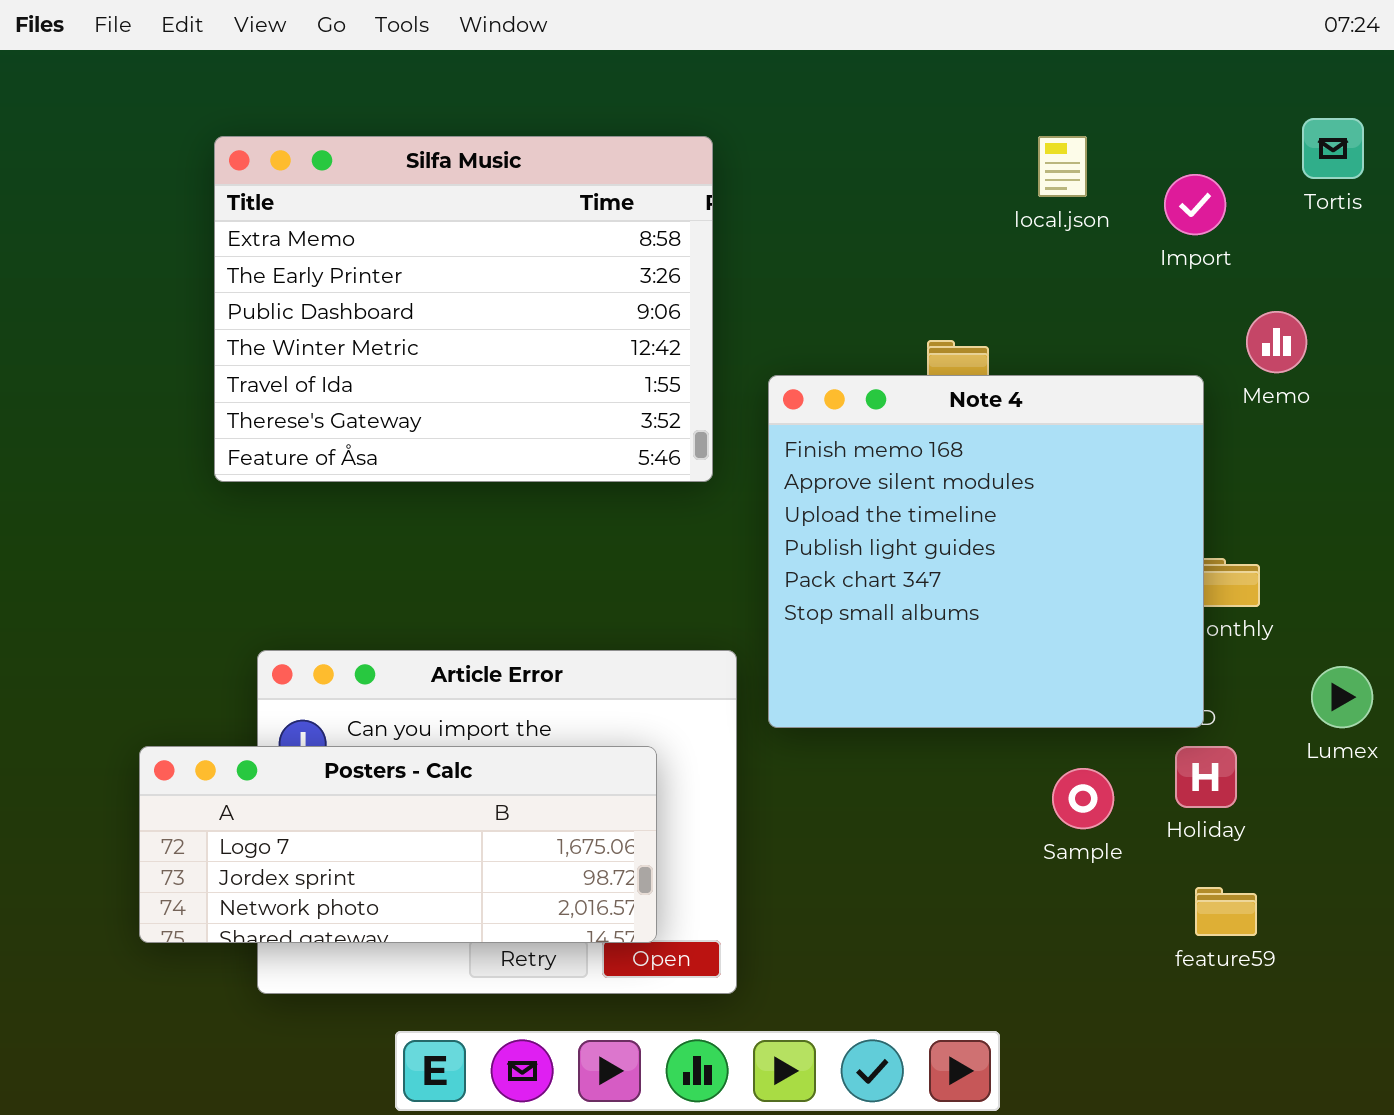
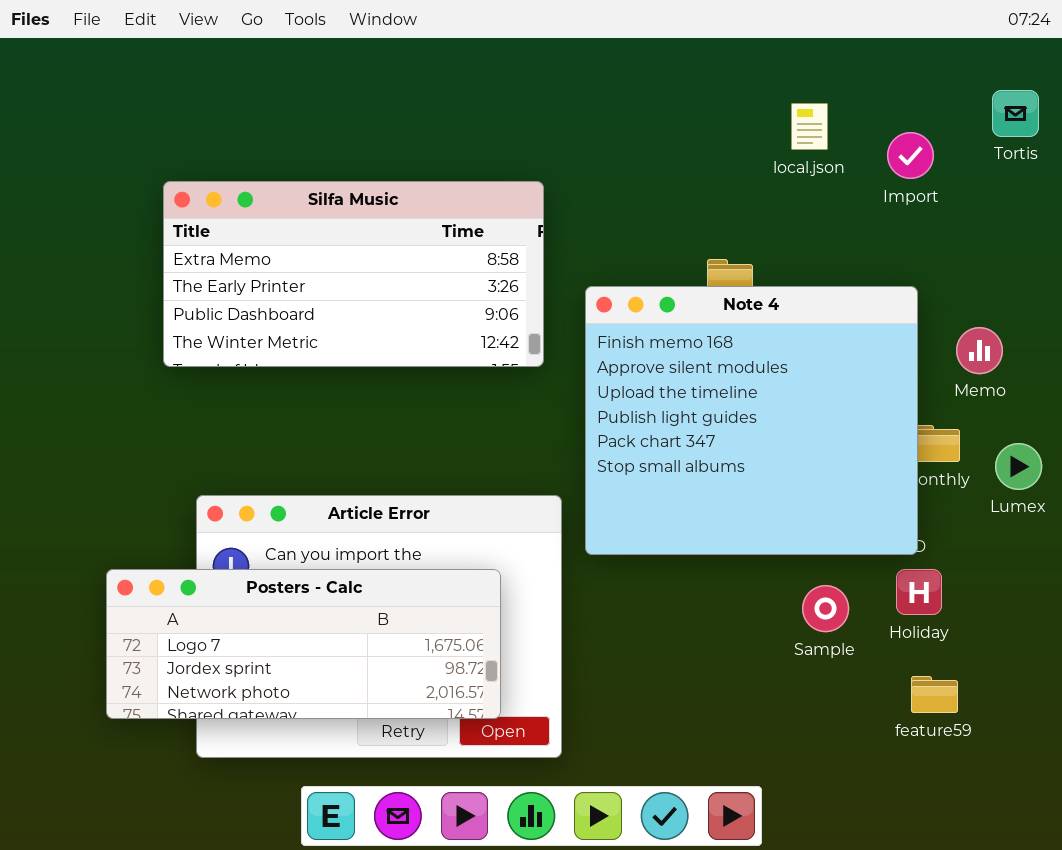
Silfa Music: [214,136,713,482] -> [163,181,544,367], resized
Memo: [1246,311,1307,373] -> [956,327,1003,374], moved
Lumex: [1311,666,1373,728] -> [995,443,1042,490], moved

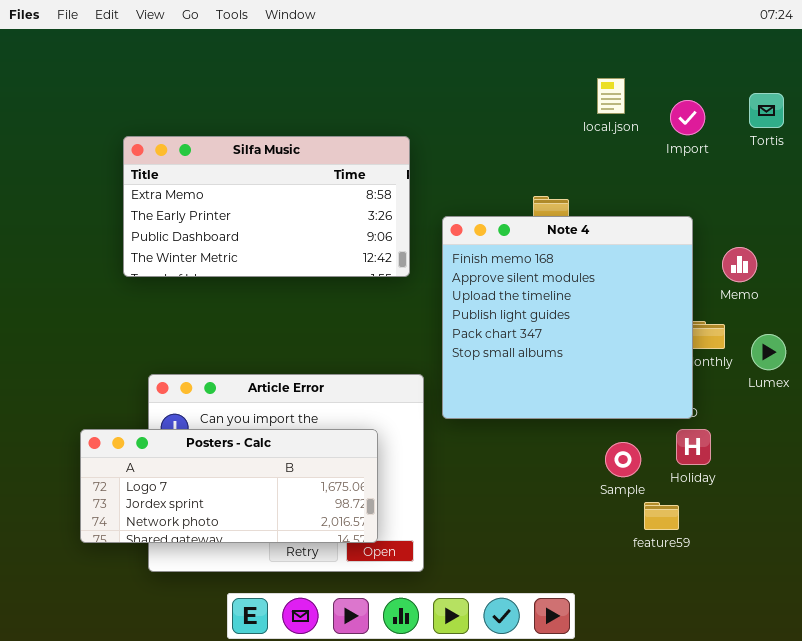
Tortis: [992,90,1039,137] -> [749,93,784,128], moved
feature59: [911,676,958,713] -> [644,502,679,530], moved

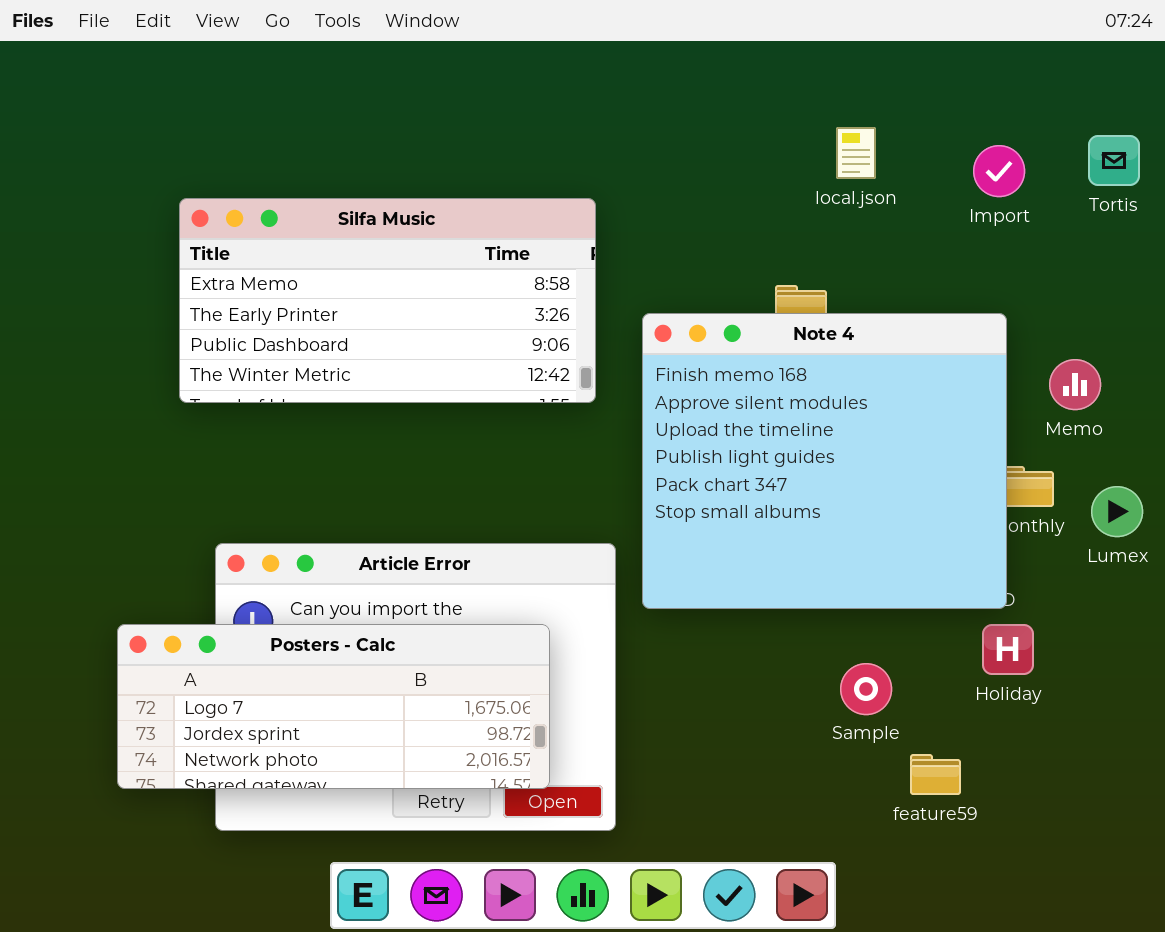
local.json: [597,78,625,114] -> [836,127,876,179], moved
Sample: [605,442,641,477] -> [840,663,892,715], moved
feature59: [644,502,679,530] -> [910,754,961,795], moved

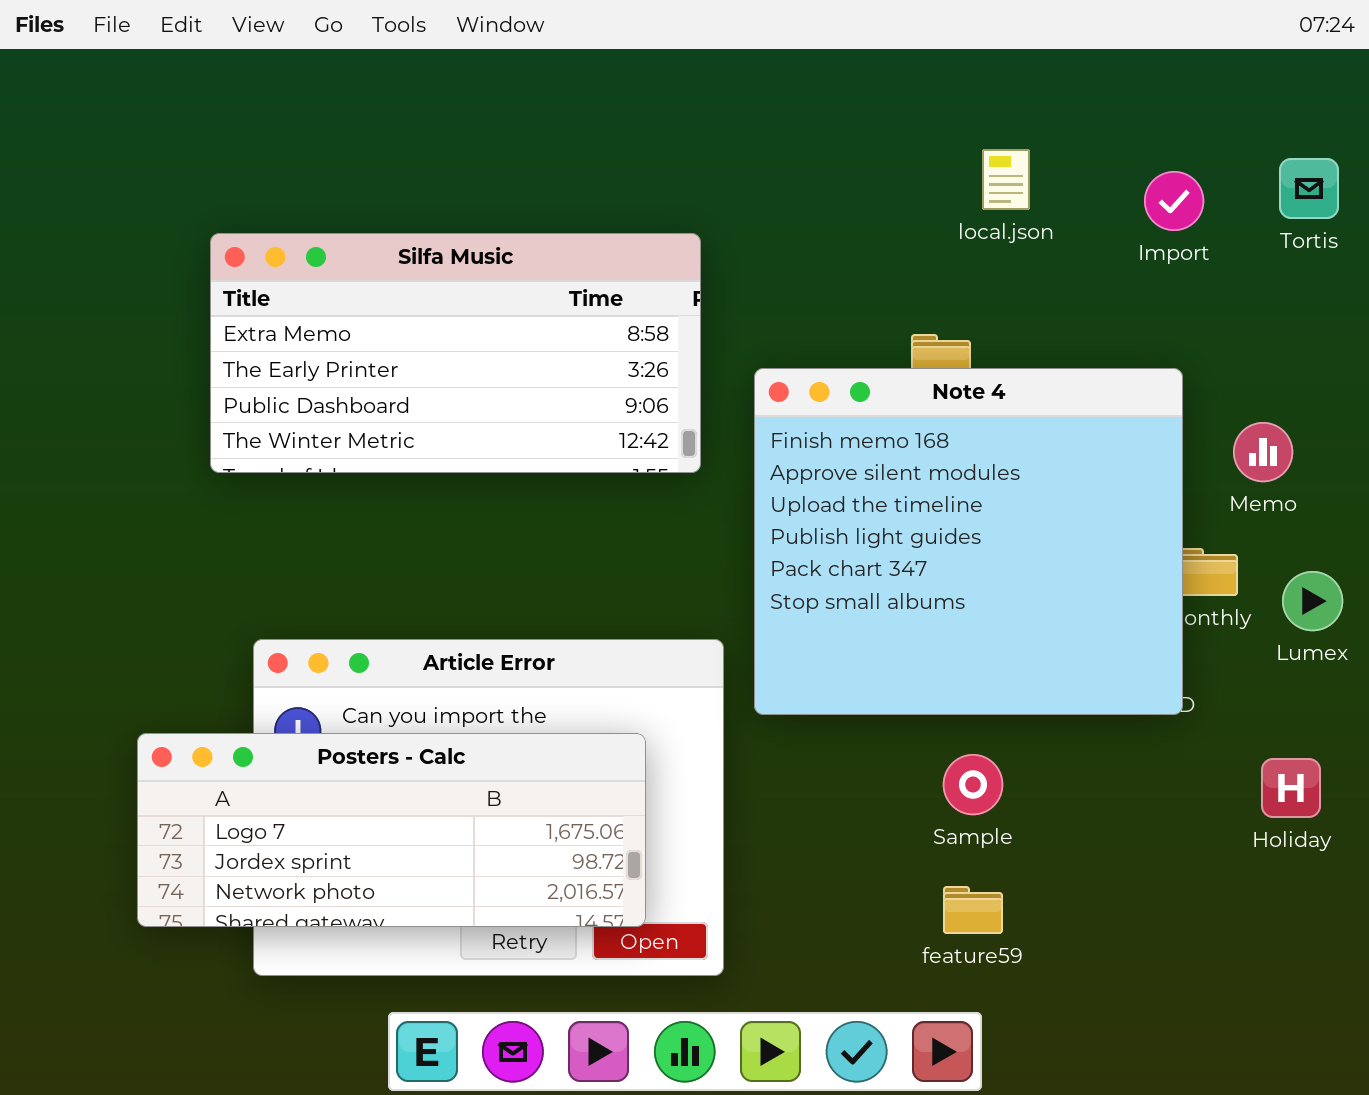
Holiday: [982,624,1034,675] -> [1261,758,1321,818], moved
Sample: [840,663,892,715] -> [943,754,1003,815], moved
feature59: [910,754,961,795] -> [943,886,1003,934], moved

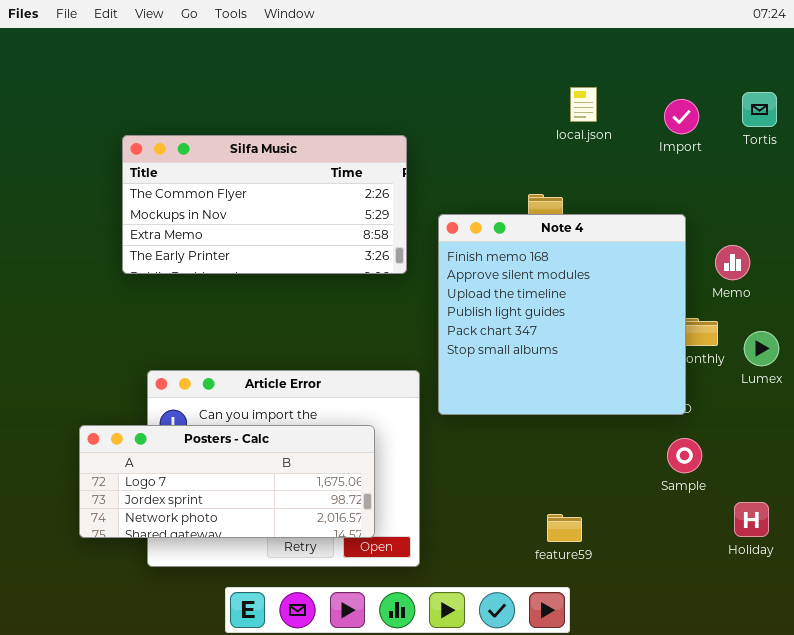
Silfa Music: [210,233,701,473] -> [122,135,407,274], scrolled up 2 rows
Sample: [943,754,1003,815] -> [667,438,702,473], moved
Holiday: [1261,758,1321,818] -> [734,502,769,537], moved

